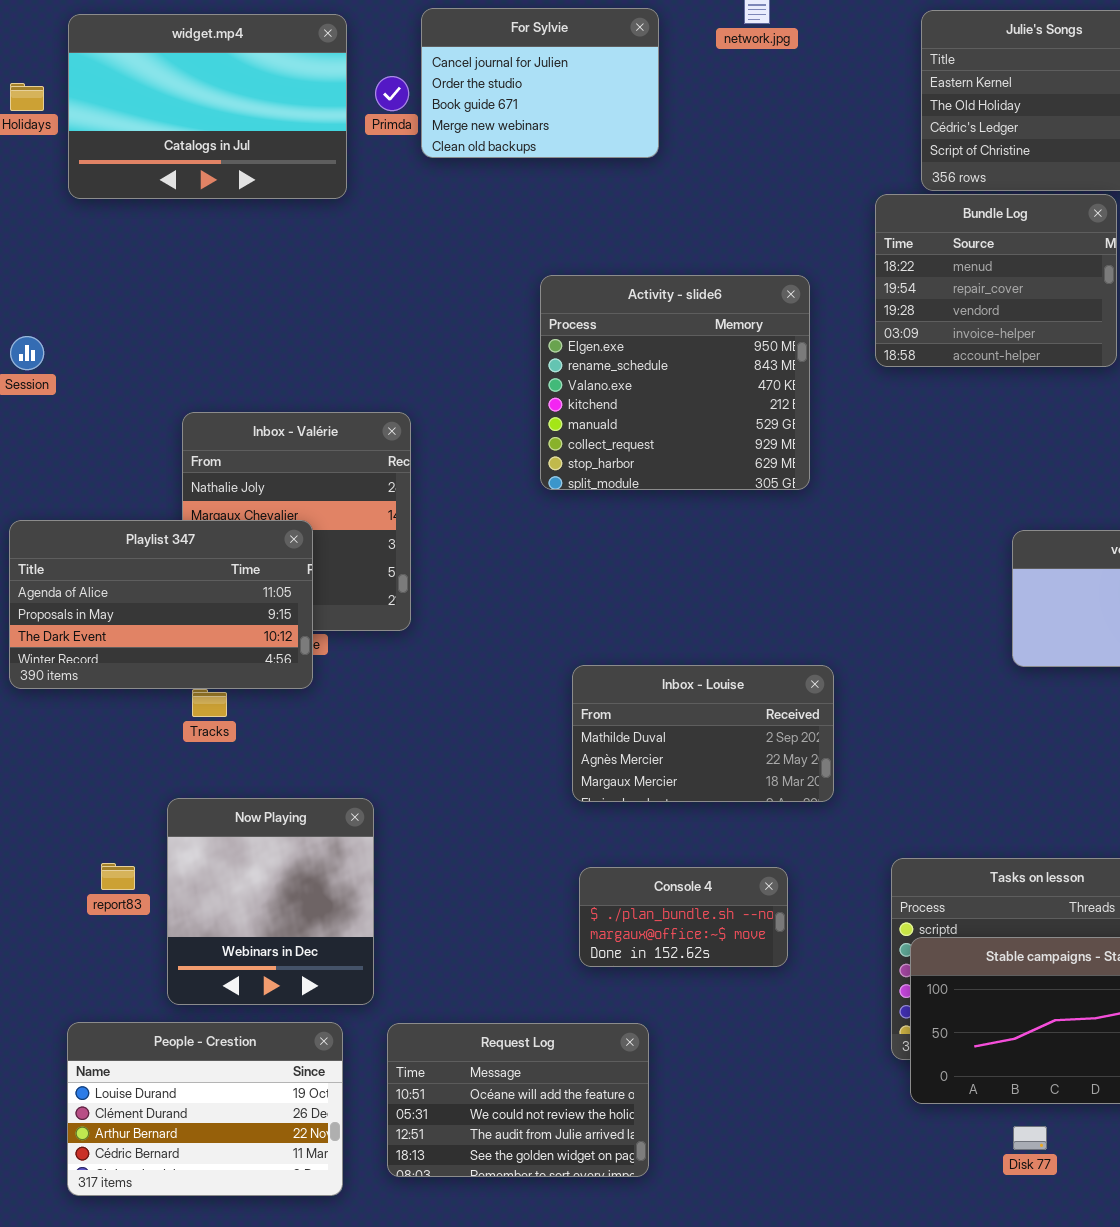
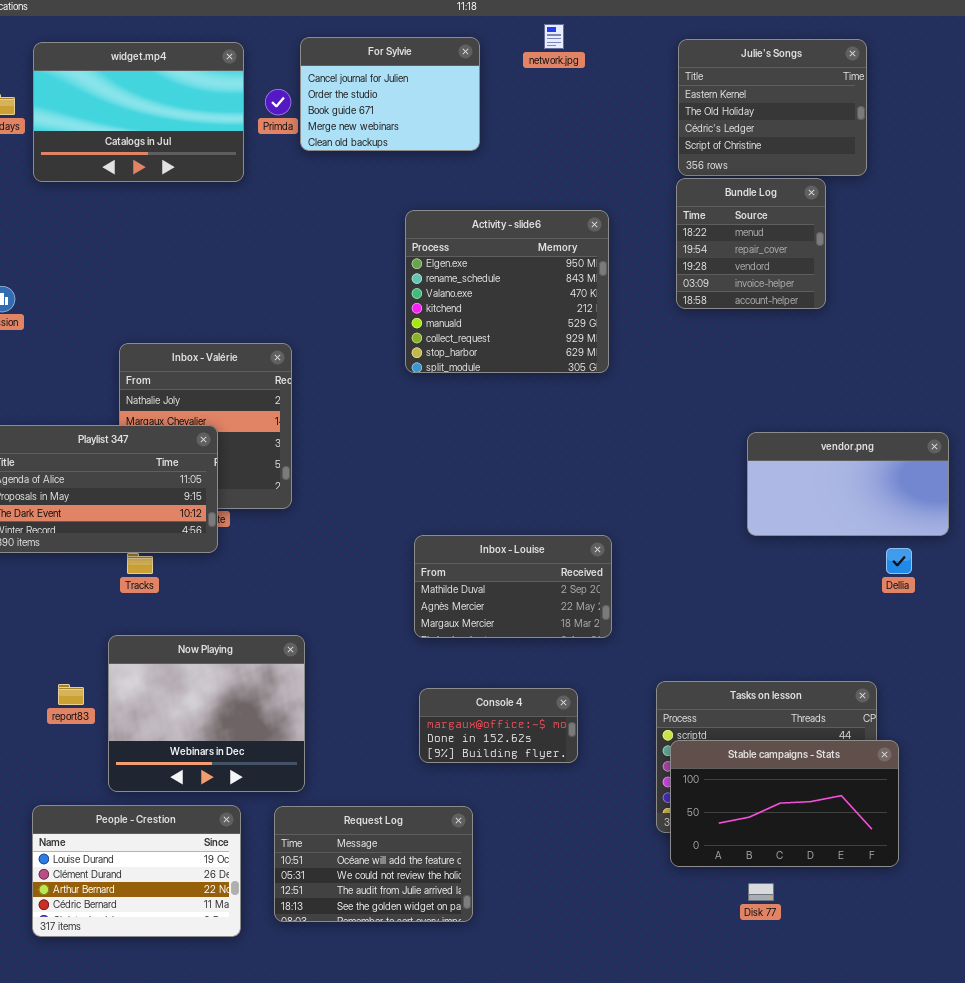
Bundle Log: [875,194,1117,367] -> [676,178,826,309], resized
Activity - slide6: [540,275,810,490] -> [405,210,609,373], moved
Now Playing: [167,798,374,1005] -> [108,635,305,792], resized
Console 4: [579,867,788,967] -> [419,688,578,763], scrolled down 1 row

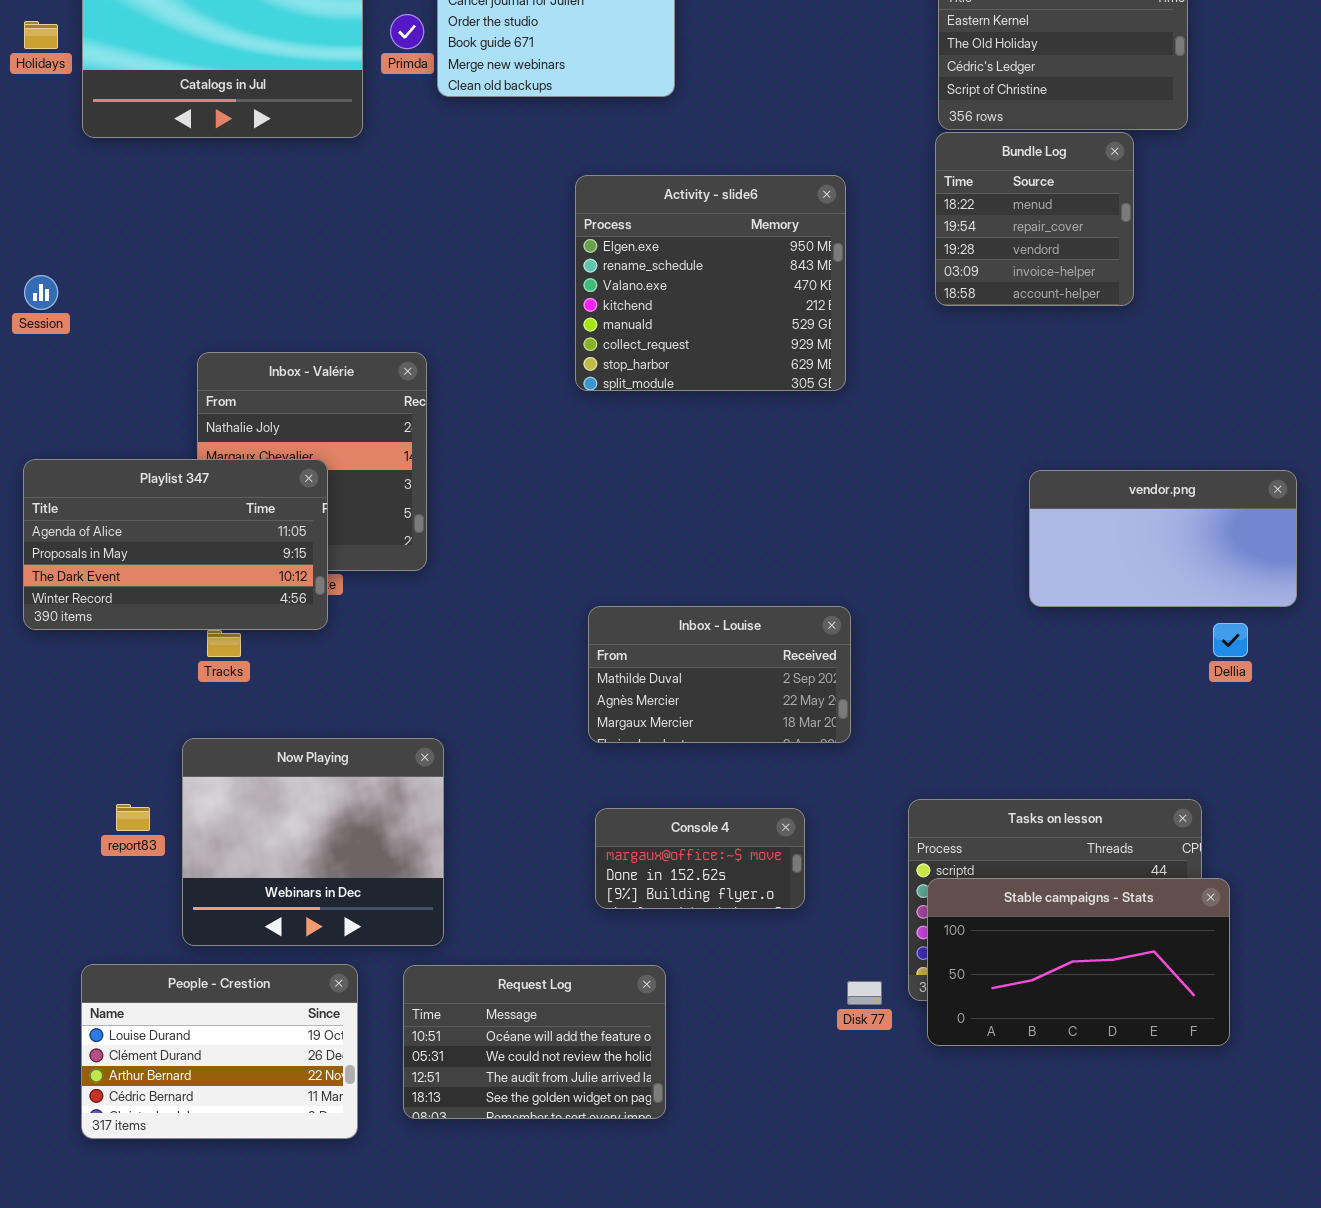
Disk 77: [748,883,774,901] -> [847,981,882,1005], moved

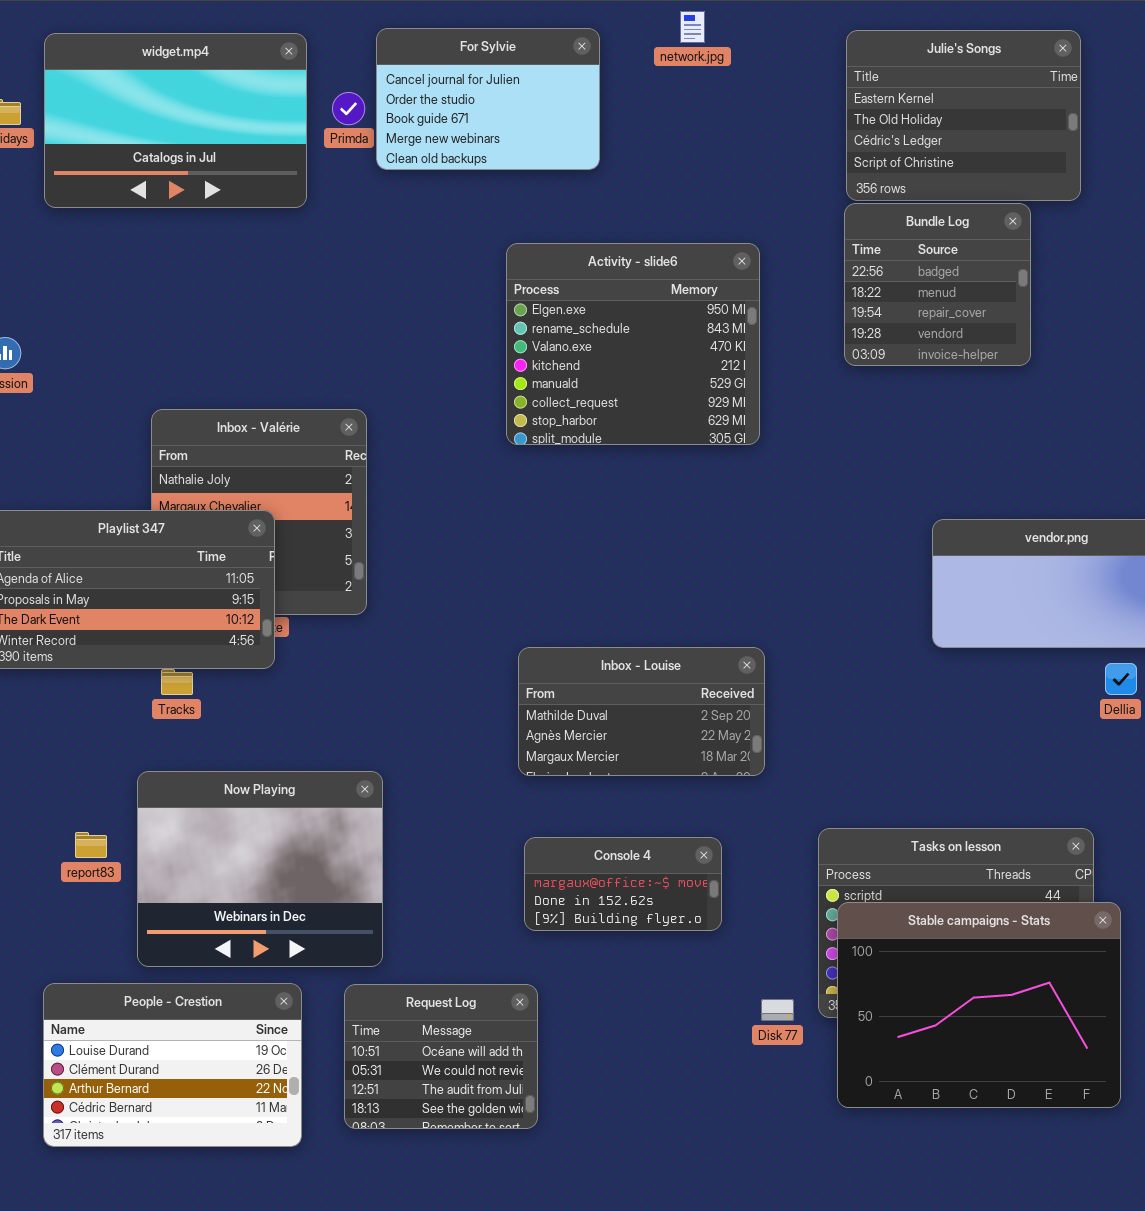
Bundle Log: [935,132,1134,306] -> [844,203,1031,366], scrolled up 1 row
Stable campaigns - Stats: [927,878,1230,1046] -> [837,902,1121,1108], resized
Request Log: [403,965,666,1119] -> [344,984,538,1129], resized

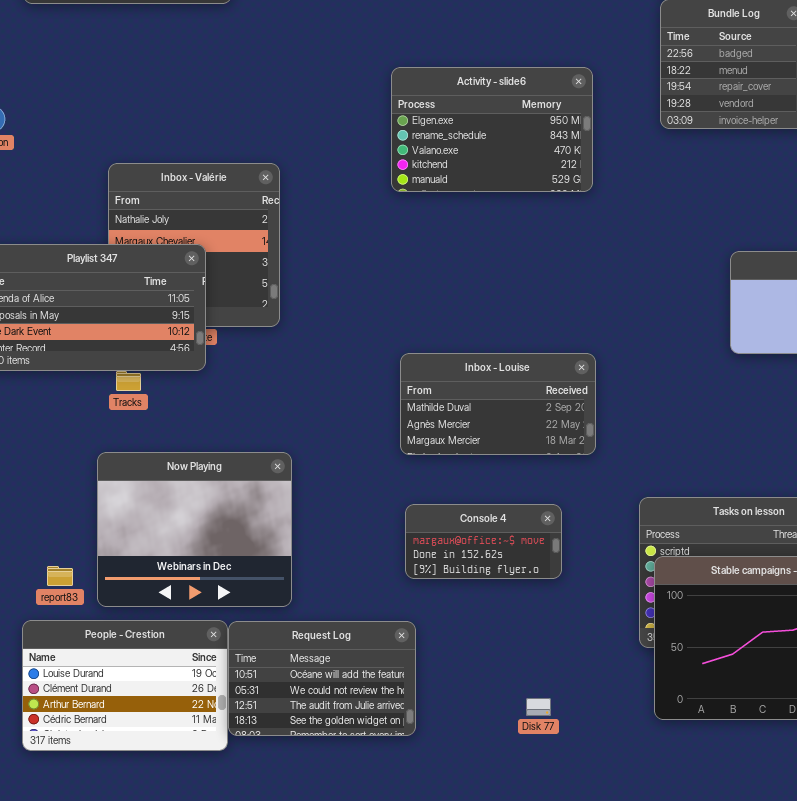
Activity - slide6: [506,243,760,445] -> [391,67,593,192], resized
report83: [75,832,107,858] -> [47,566,73,586], moved
Request Log: [344,984,538,1129] -> [228,621,416,736], resized
Disk 77: [761,999,794,1021] -> [526,698,551,716], moved

